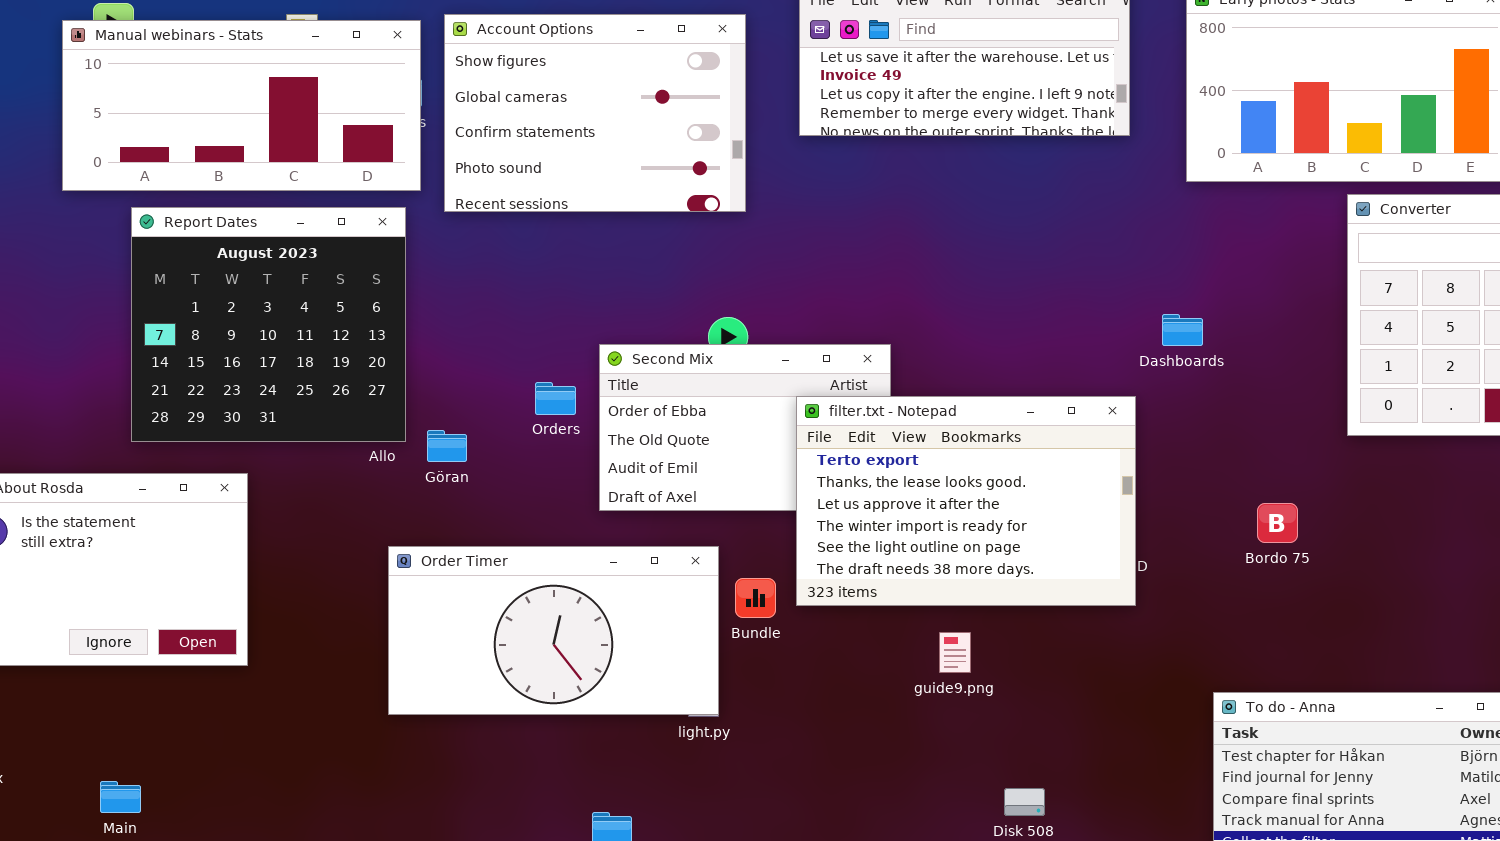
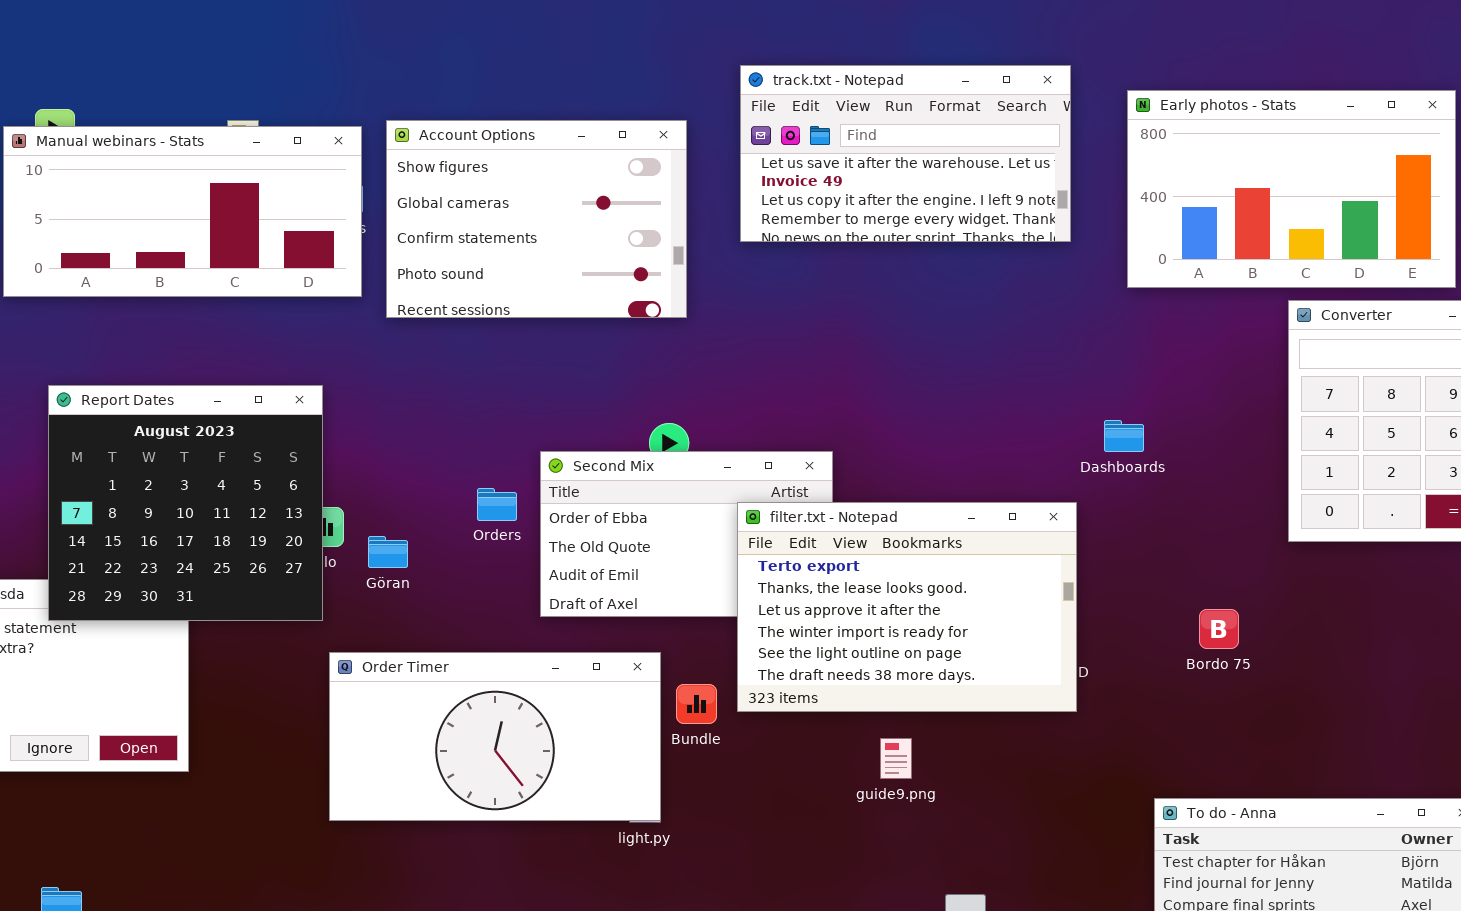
Report Dates: [131,207,406,442] -> [48,385,323,621], moved

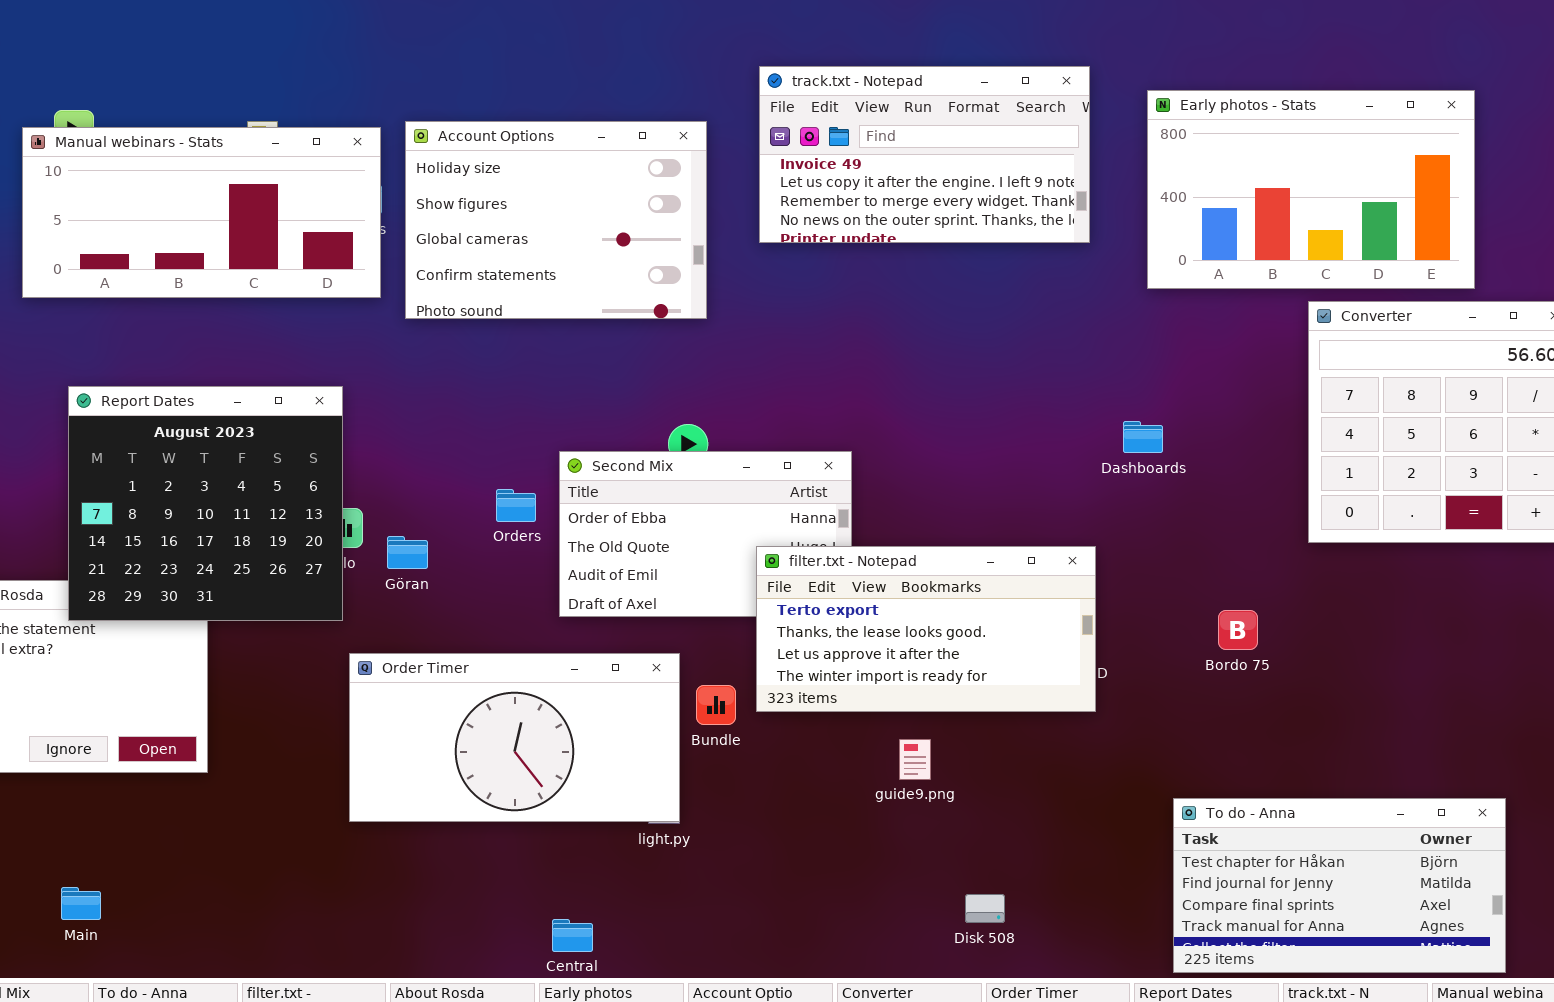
track.txt - Notepad: [740,65,1071,242] -> [759,66,1090,243], scrolled down 1 row
Account Options: [386,120,687,318] -> [405,121,707,319], scrolled up 1 row
filter.txt - Notepad: [737,502,1077,712] -> [756,546,1096,712], resized

